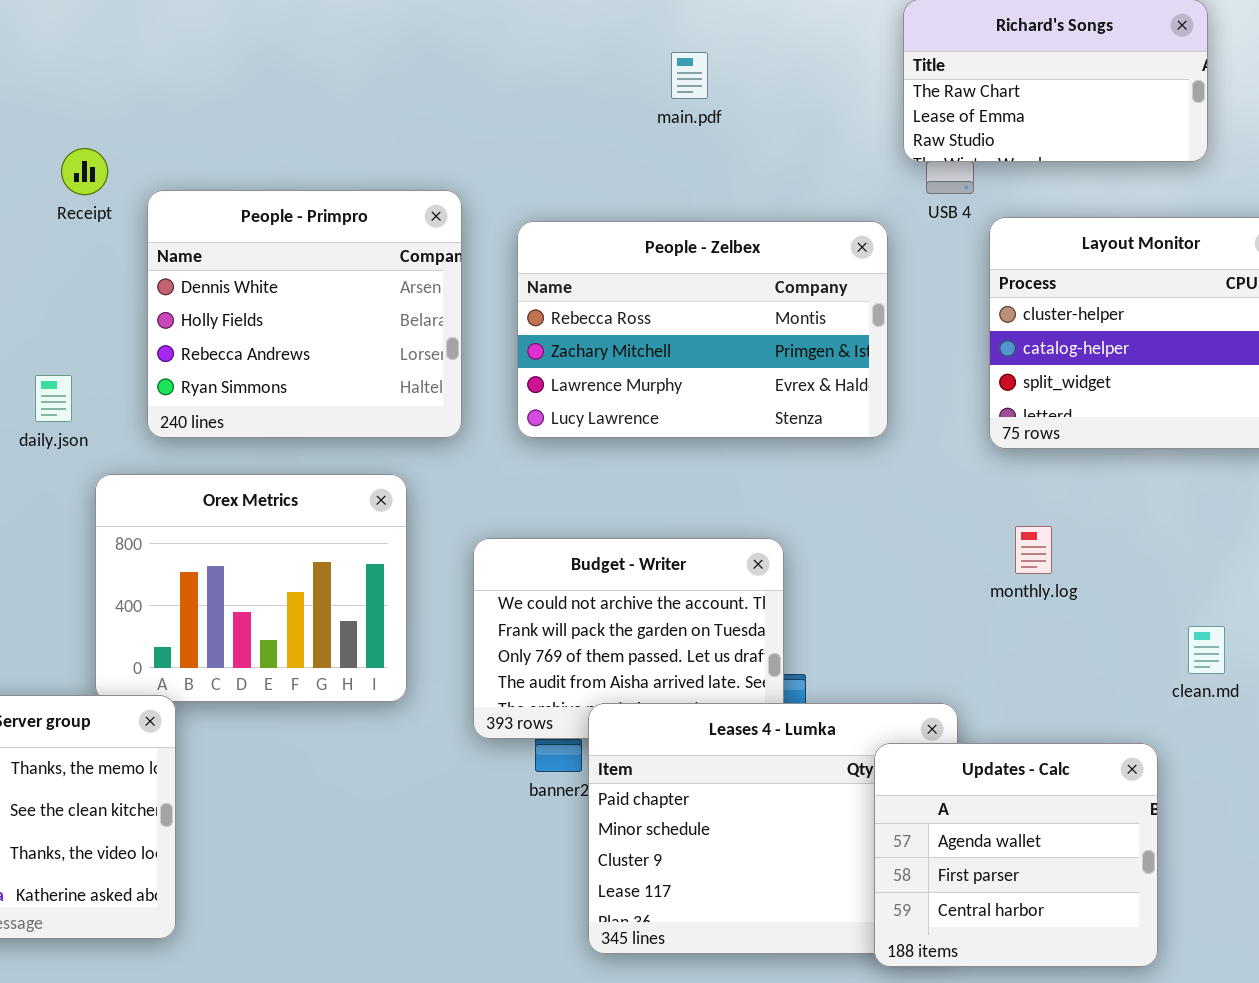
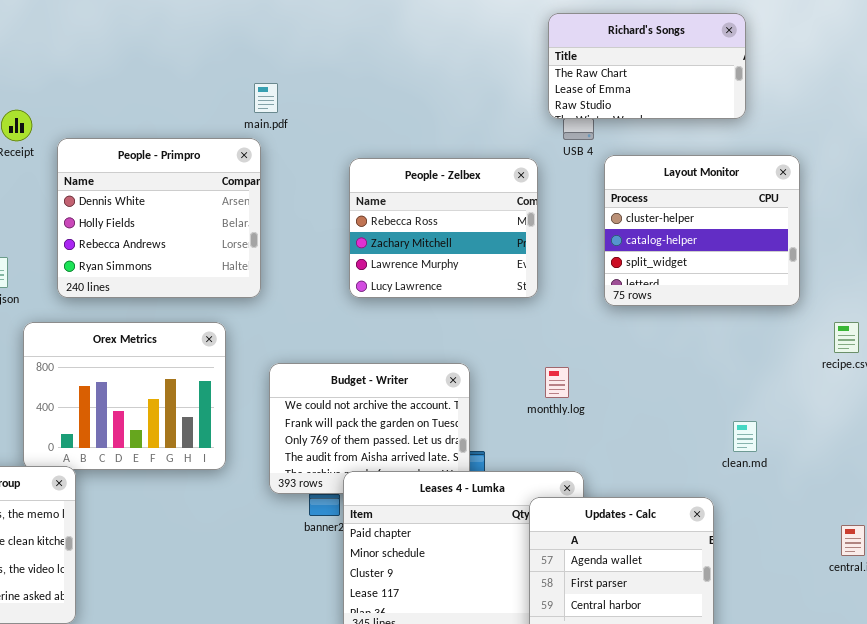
main.pdf: [671,52,708,99] -> [254,83,278,113], moved
People - Zelbex: [517,221,888,438] -> [349,158,538,298], resized
monthly.log: [1015,526,1052,574] -> [545,367,569,398], moved

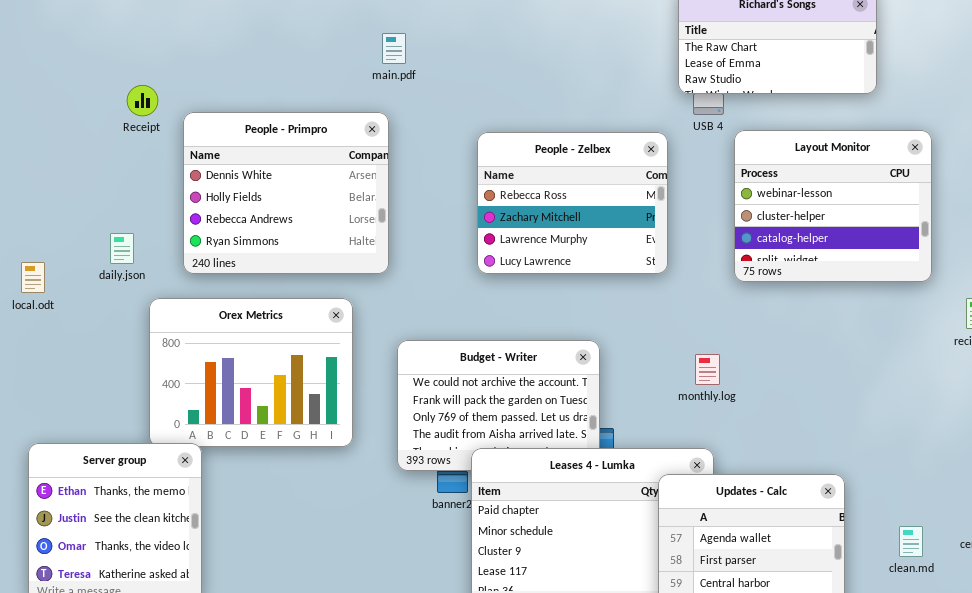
main.pdf: [254,83,278,113] -> [382,33,406,64], moved
Layout Monitor: [604,155,800,306] -> [734,130,932,282], scrolled up 1 row
monthly.log: [545,367,569,398] -> [695,354,720,385], moved
clean.md: [733,421,757,452] -> [899,526,923,557], moved

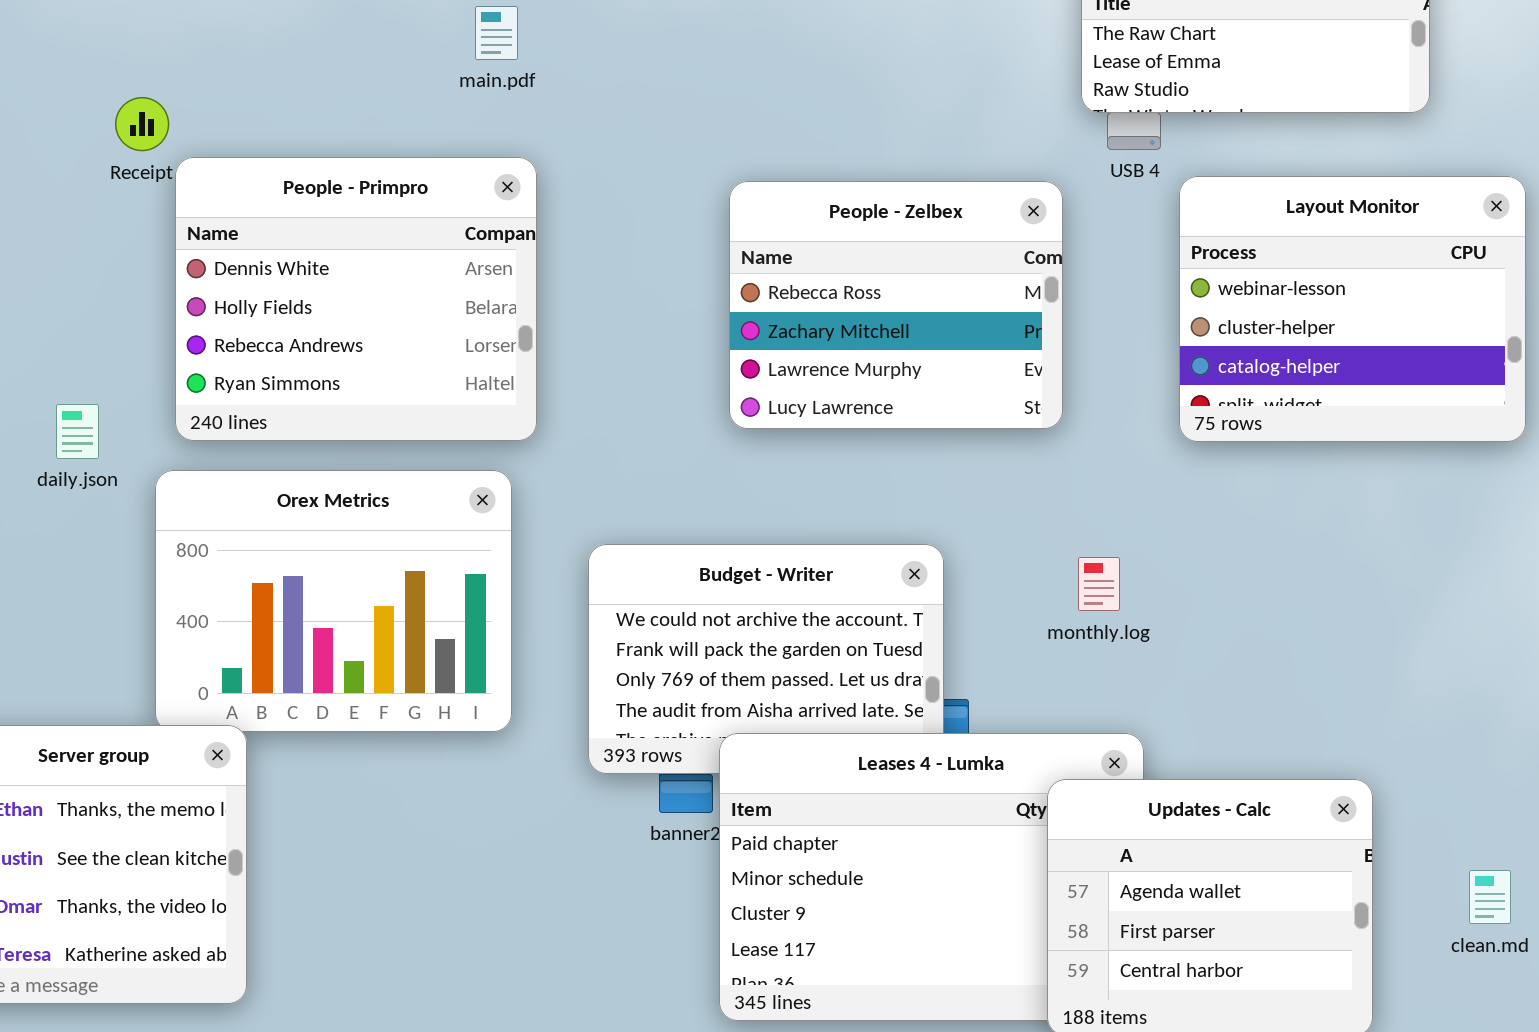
main.pdf: [382,33,406,64] -> [475,6,518,60], moved
People - Primpro: [183,112,389,274] -> [175,157,537,441], moved
daily.json: [110,233,134,264] -> [56,404,99,459], moved
monthly.log: [695,354,720,385] -> [1078,557,1120,611], moved

